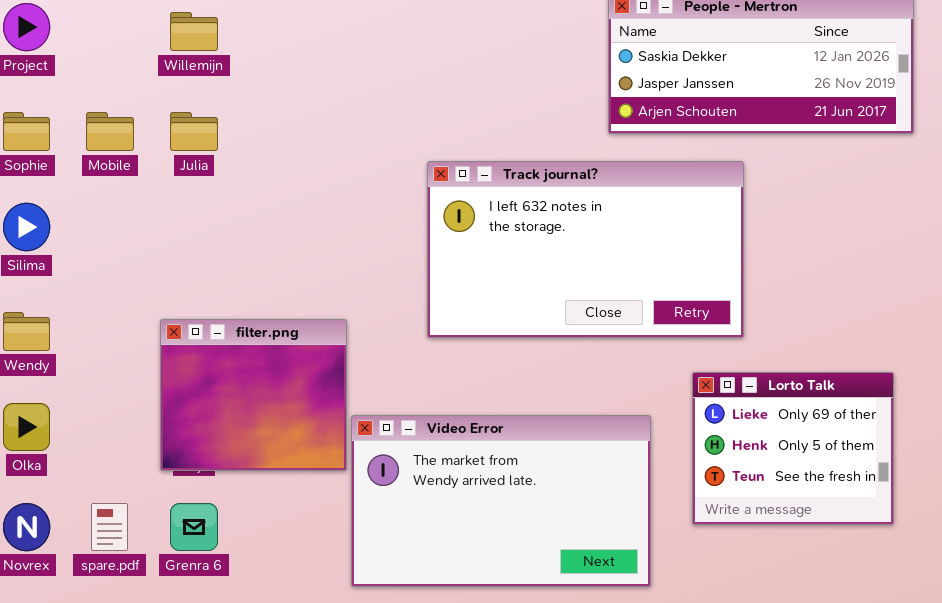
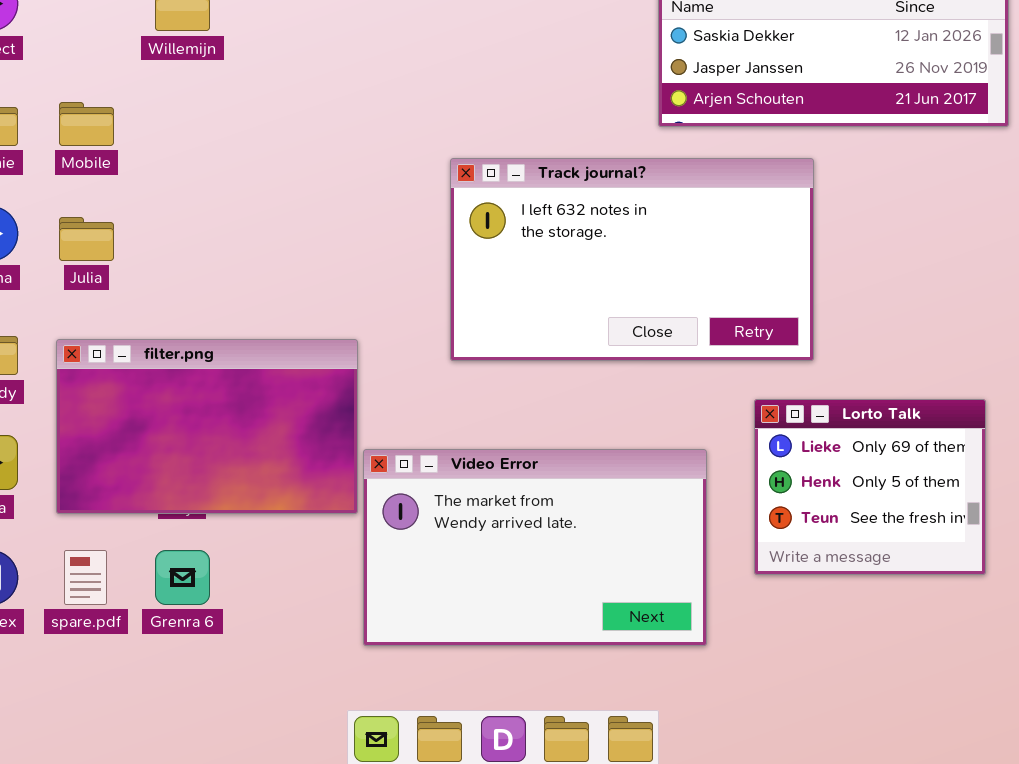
Julia: [170,112,218,151] -> [59,217,114,261], moved
filter.png: [160,319,347,471] -> [56,339,358,514], resized

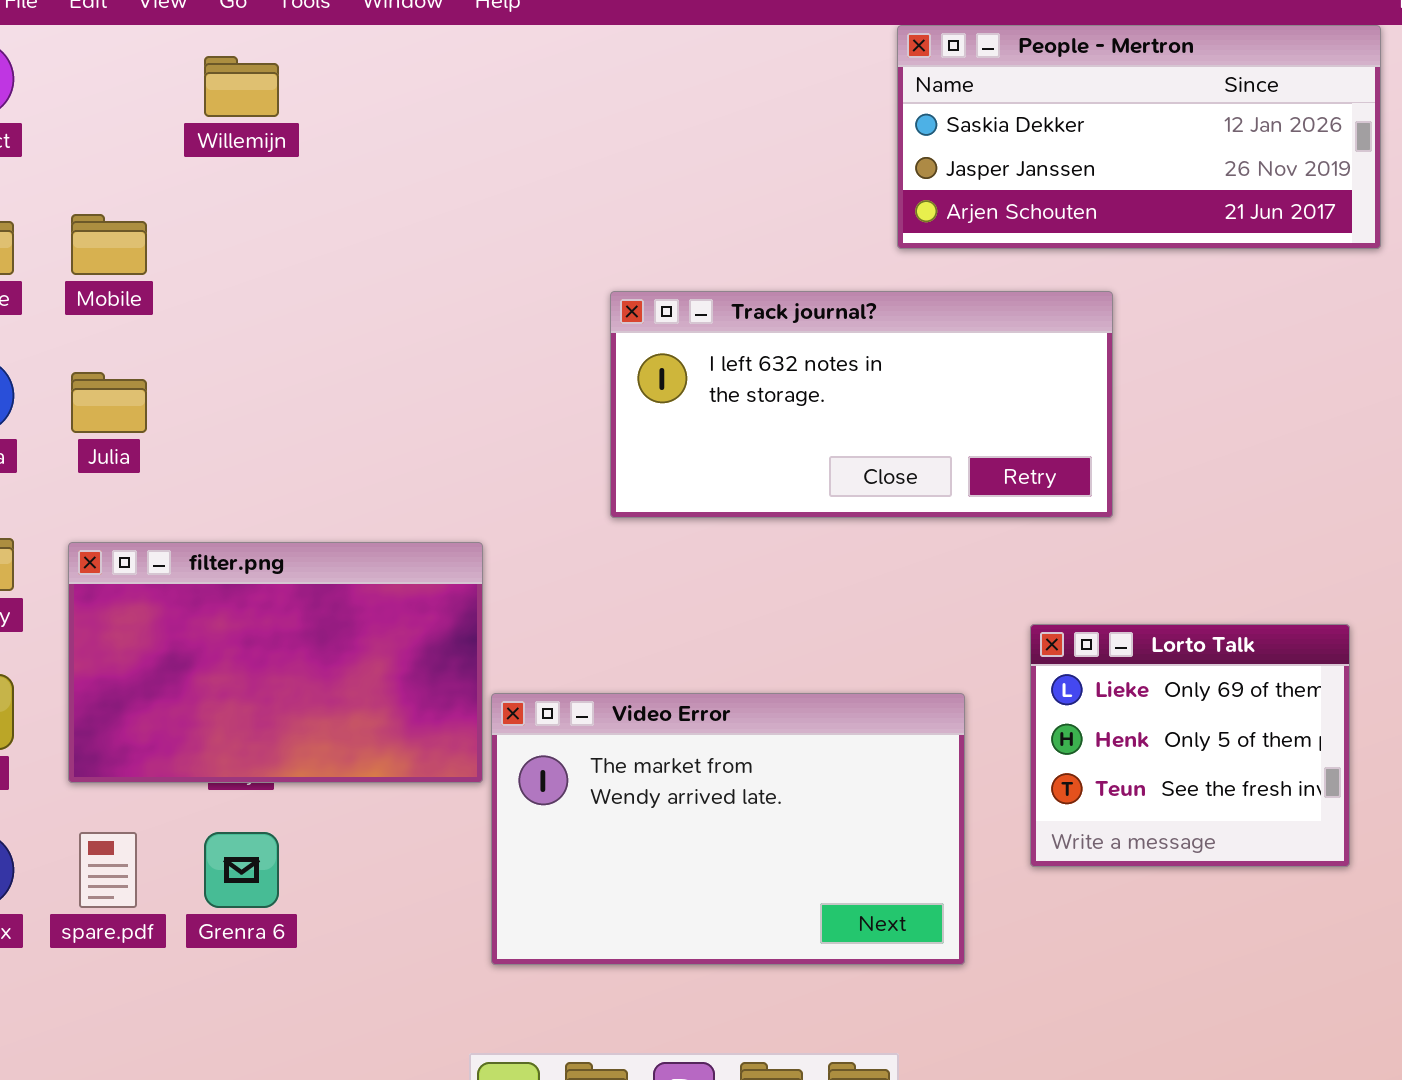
Track journal?: [450,158,814,361] -> [610,291,1113,518], resized

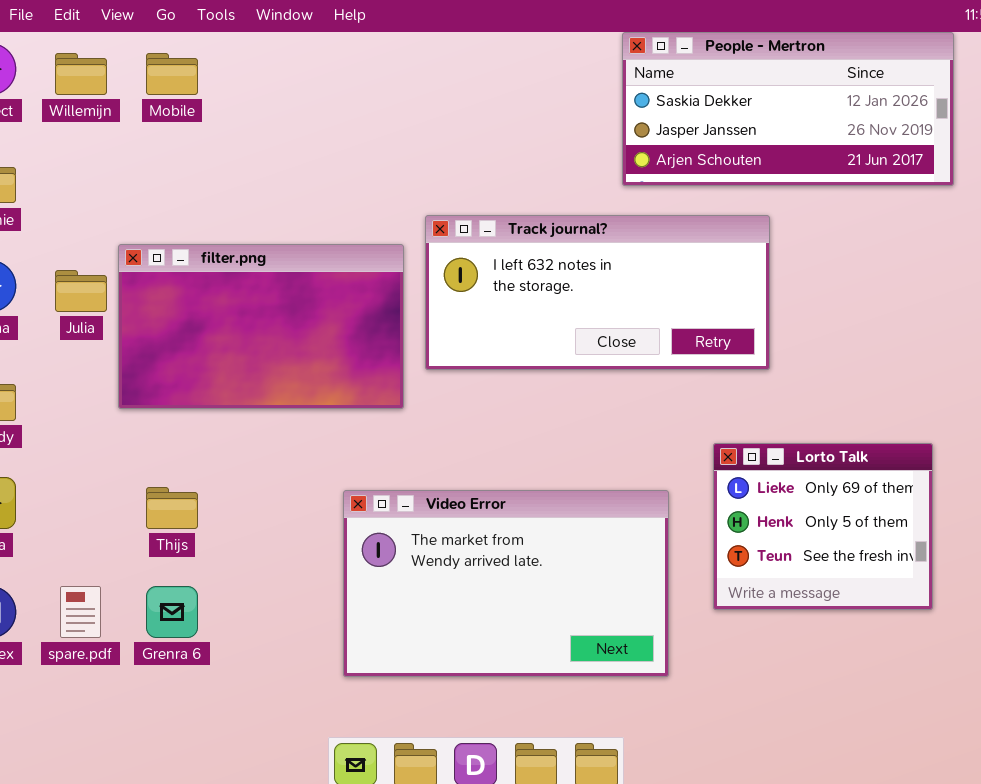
Willemijn: [204,56,279,117] -> [55,53,107,95], moved
Mobile: [71,214,147,275] -> [146,53,198,95], moved
filter.png: [68,542,483,783] -> [118,244,404,409], moved

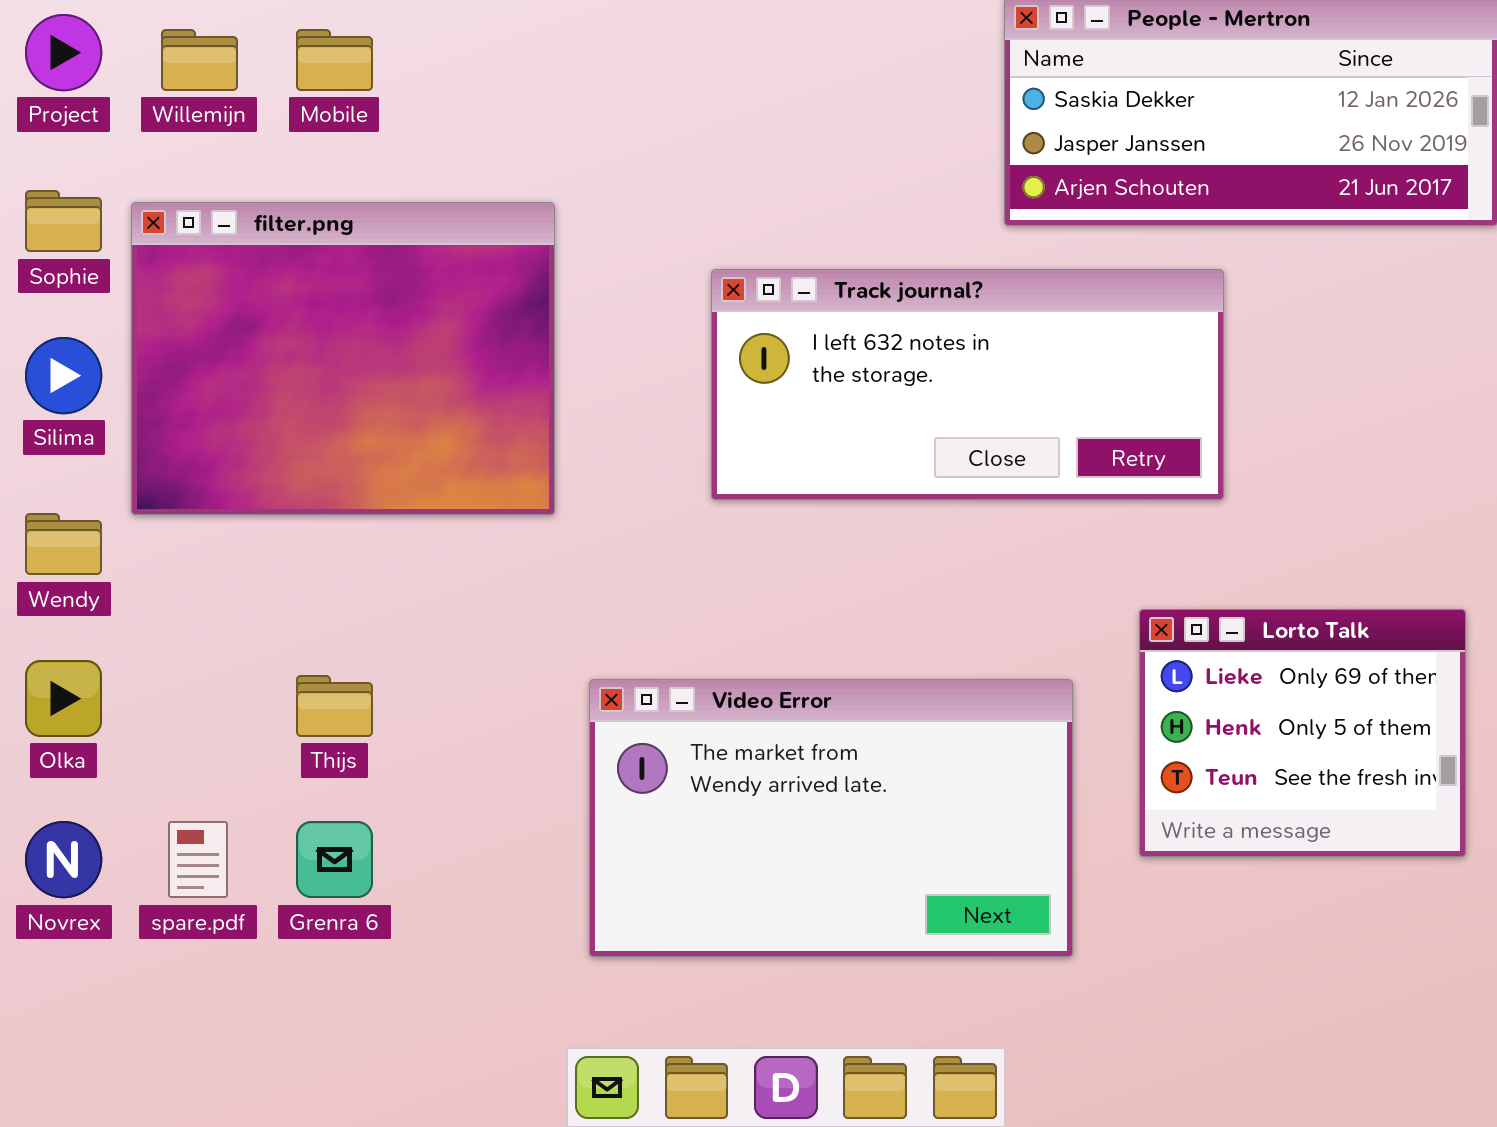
filter.png: [118,244,404,409] -> [131,202,555,515], moved, resized

